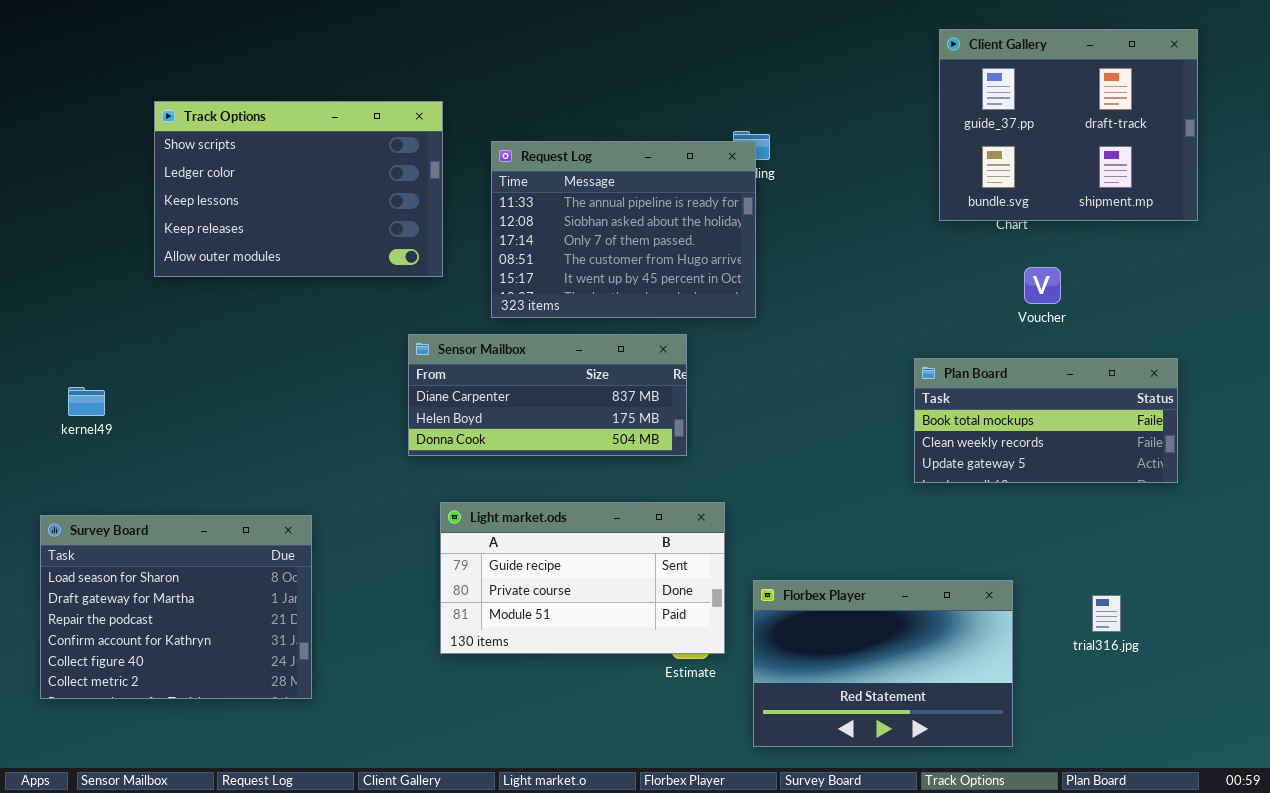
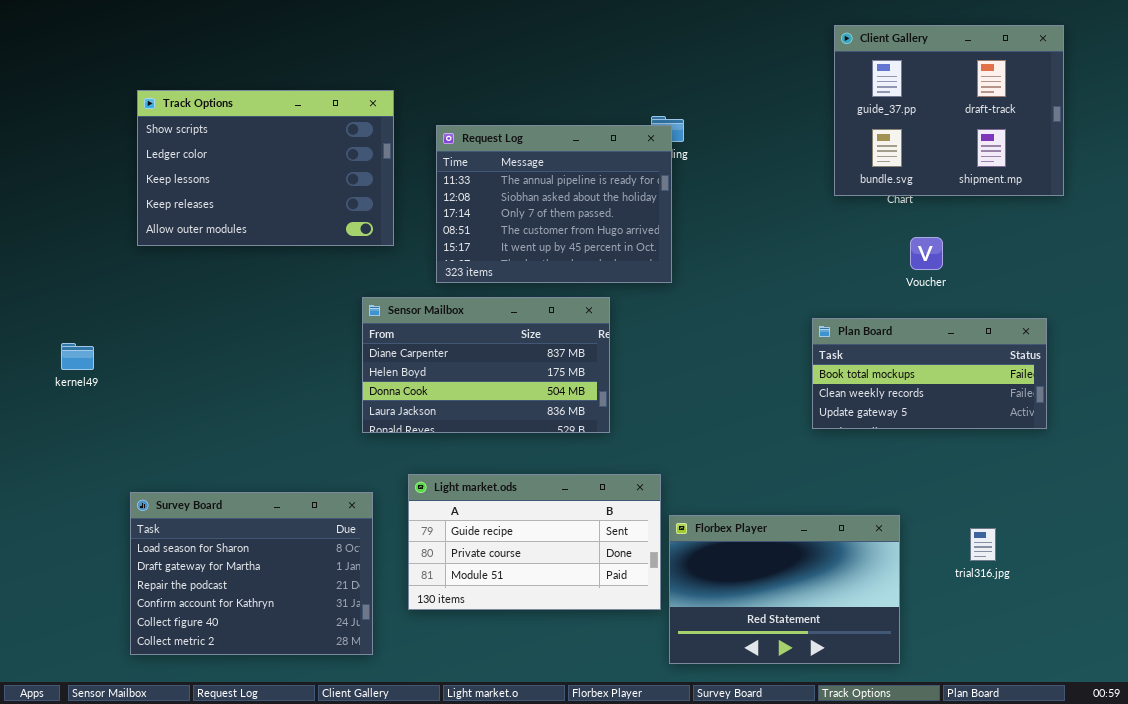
Sensor Mailbox: [408,334,687,456] -> [362,297,610,433], resized
Light market.ods: [440,502,725,654] -> [408,474,661,610], moved
Survey Board: [40,515,312,699] -> [130,492,373,655], moved

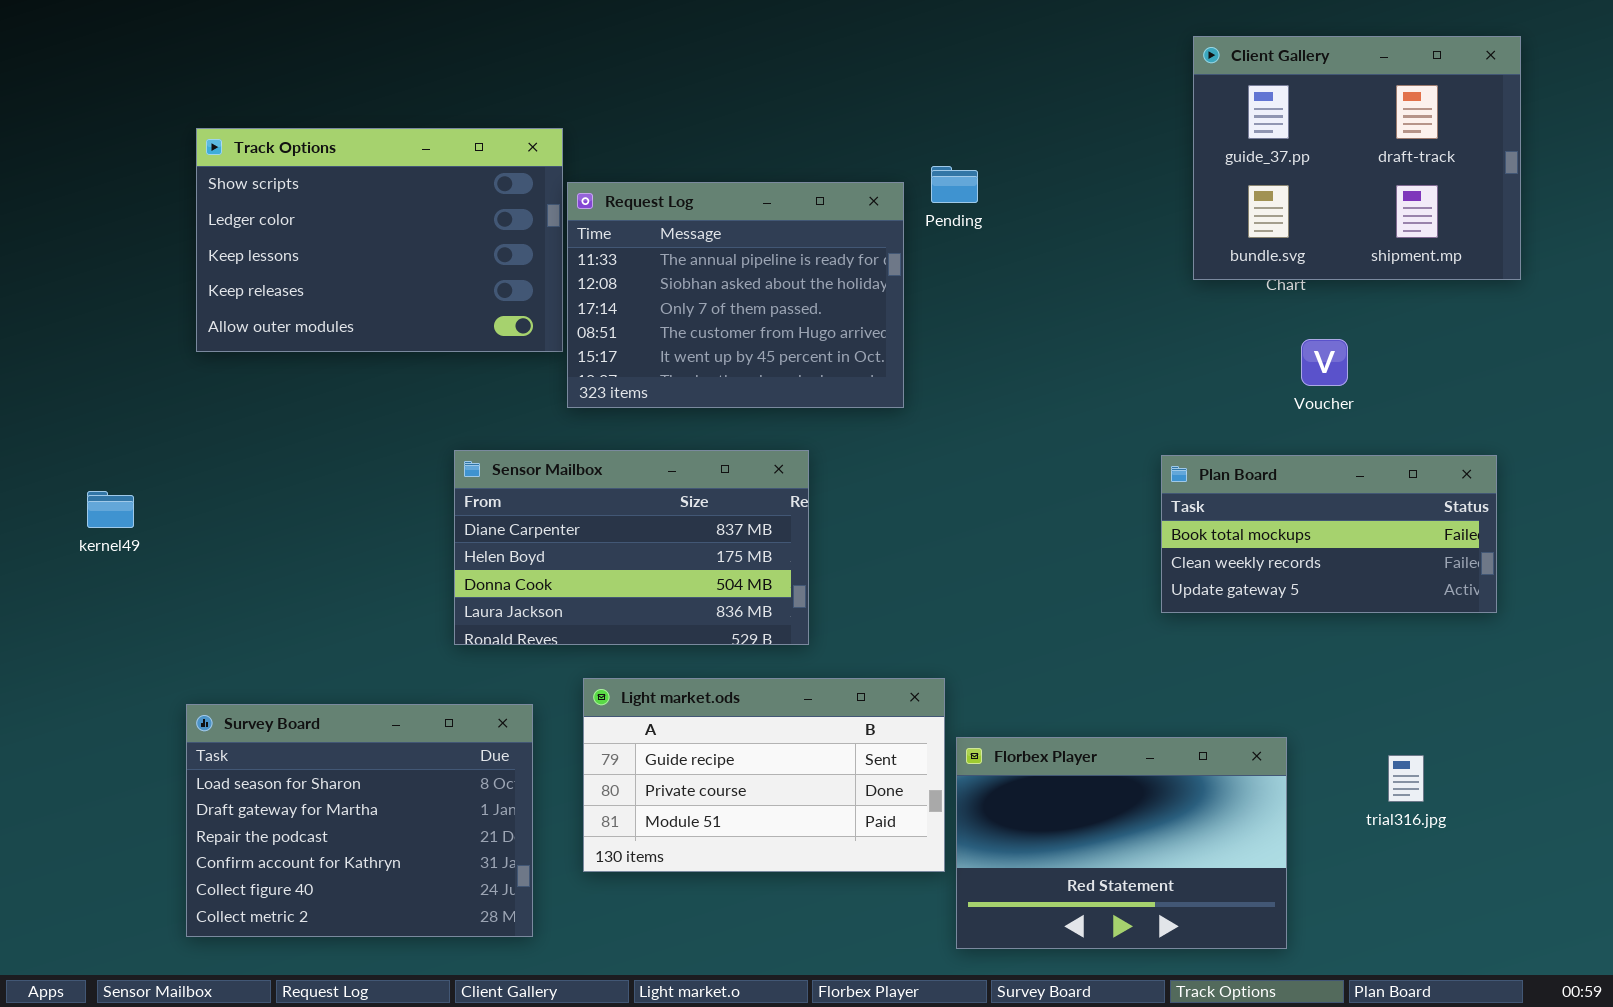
Request Log: [436,125,672,283] -> [567,182,904,408], moved
Sensor Mailbox: [362,297,610,433] -> [454,450,809,645], moved

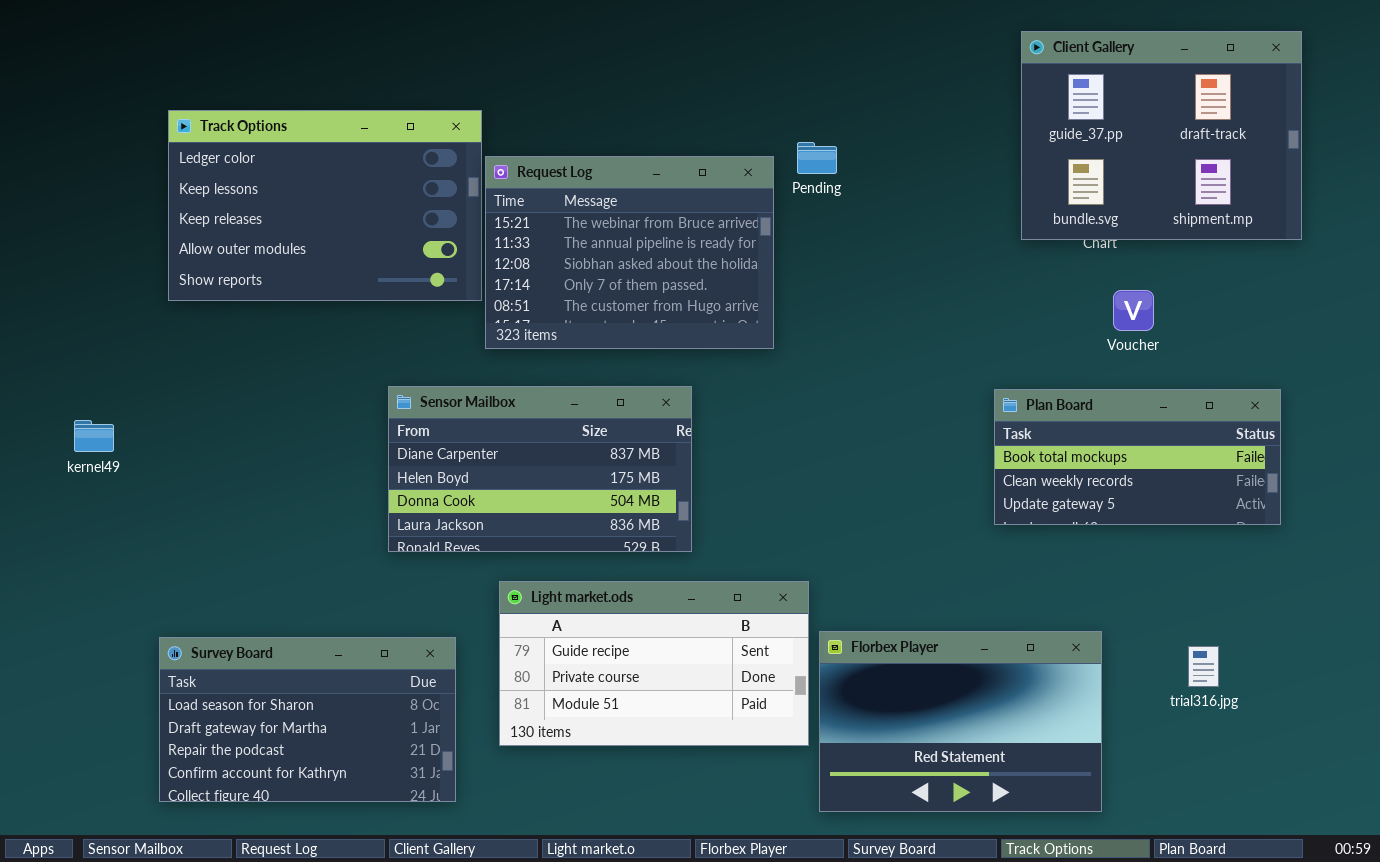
Track Options: [196,128,563,352] -> [168,110,482,301], scrolled down 1 row
Request Log: [567,182,904,408] -> [485,156,774,349], scrolled up 1 row
Survey Board: [186,704,533,937] -> [159,637,456,802], resized

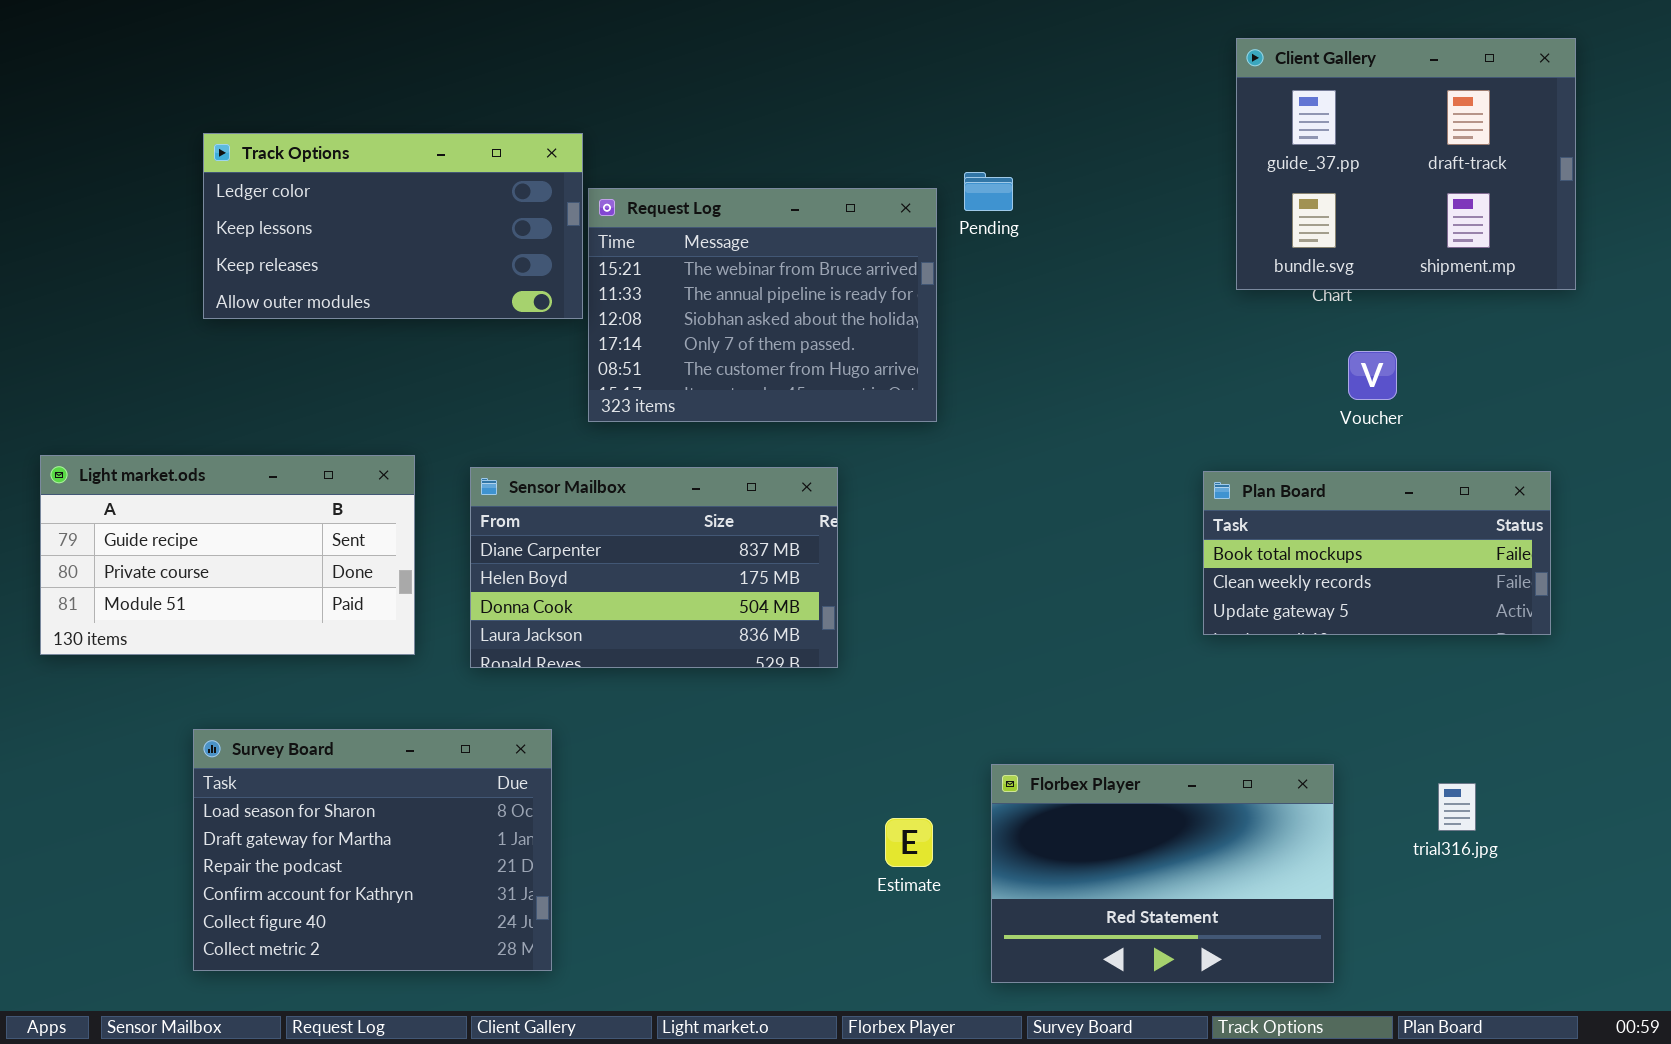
Track Options: [168,110,482,301] -> [203,133,583,319], resized
Light market.ods: [499,581,809,746] -> [40,455,415,655], moved
Survey Board: [159,637,456,802] -> [193,729,552,971], resized

